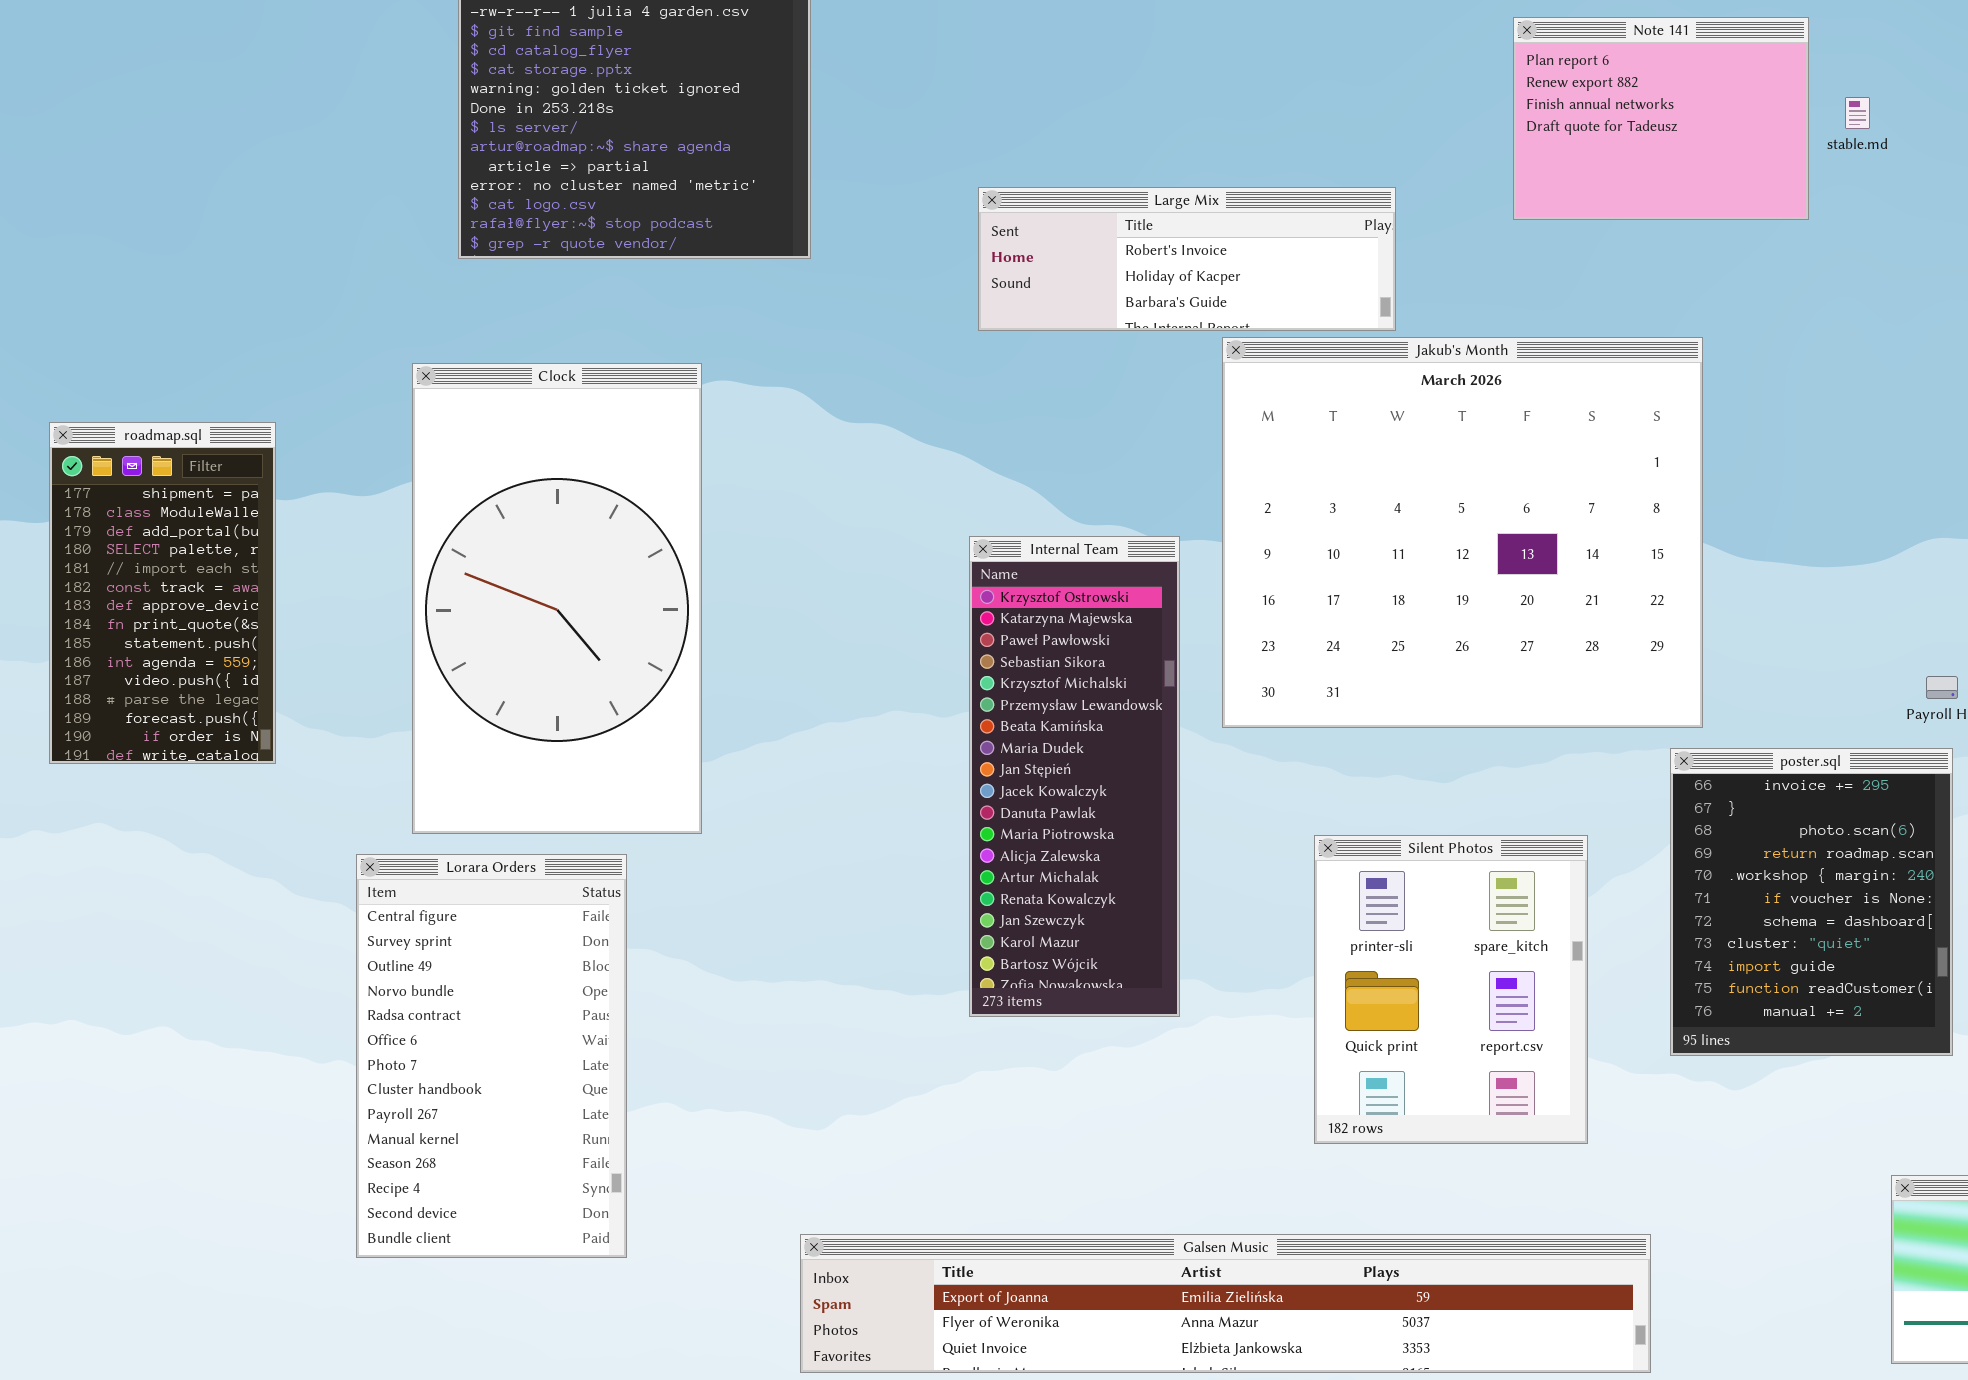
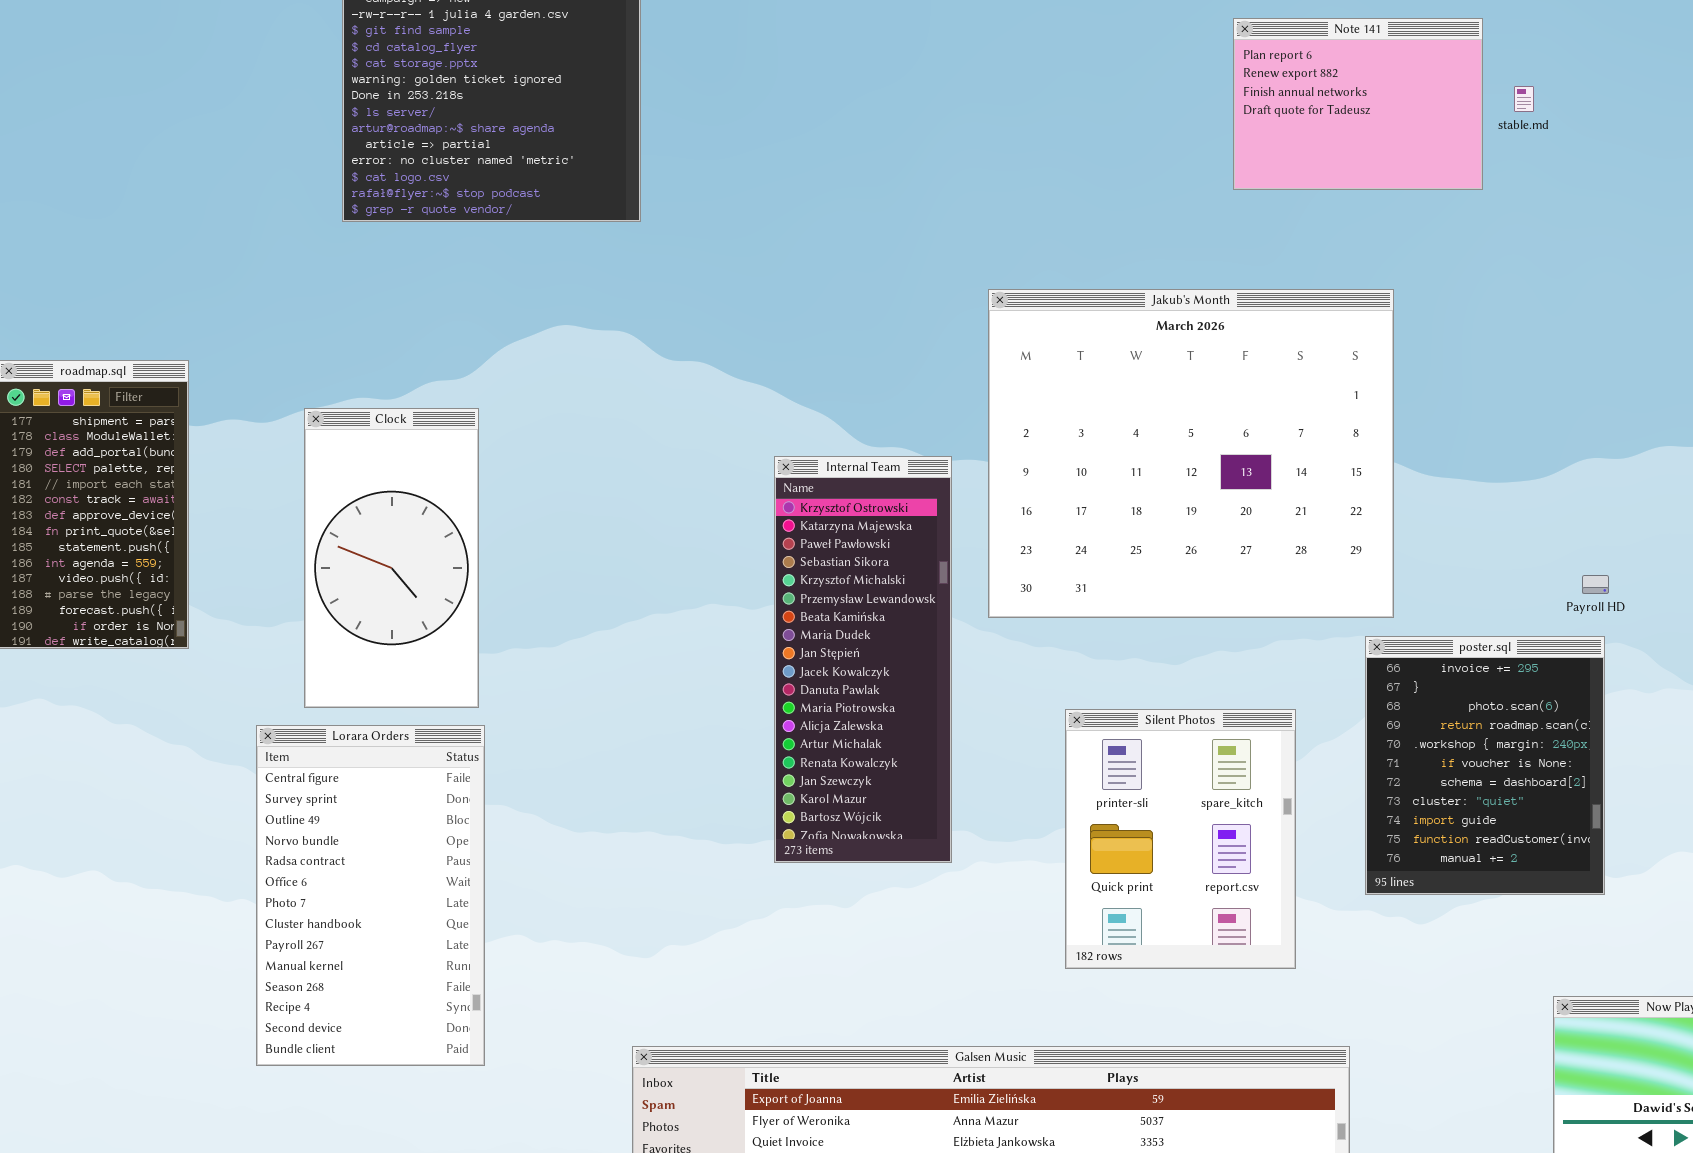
Large Mix: [978,187,1396,331] -> none, closed
Clock: [412,363,702,834] -> [304,408,479,708], resized

